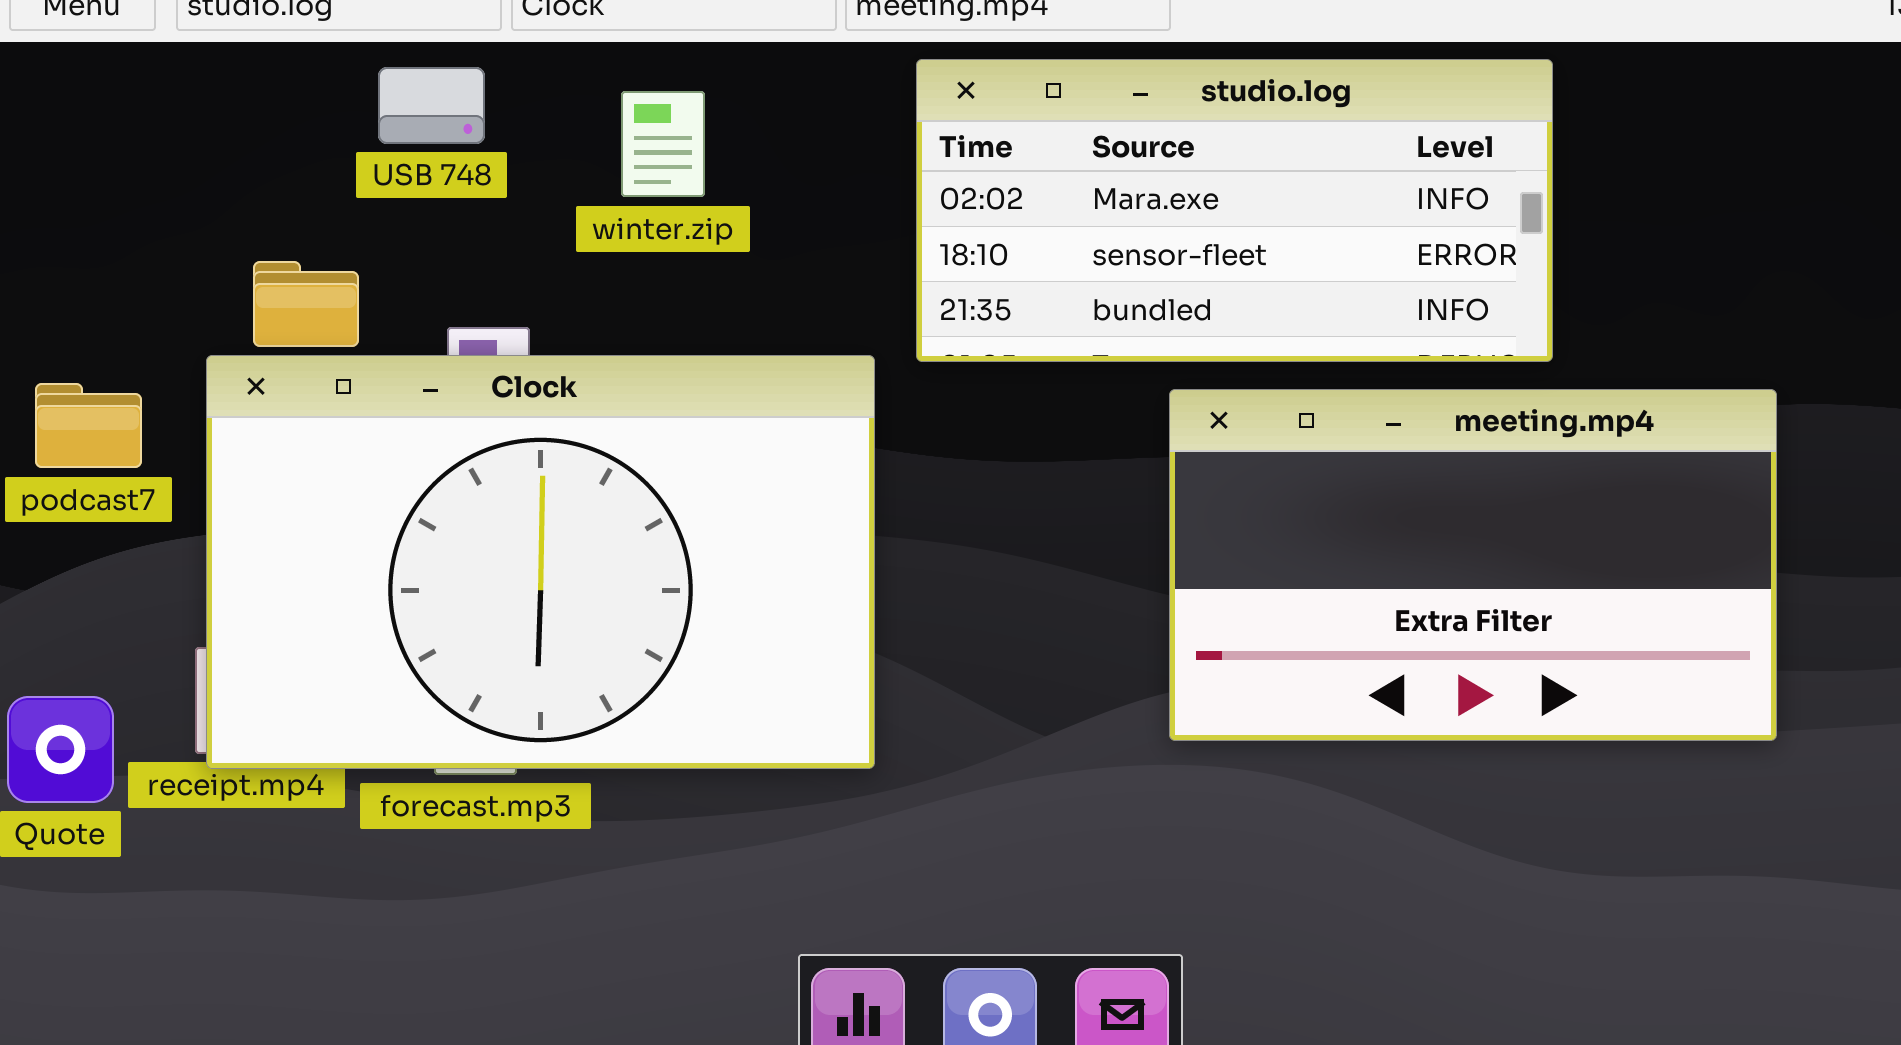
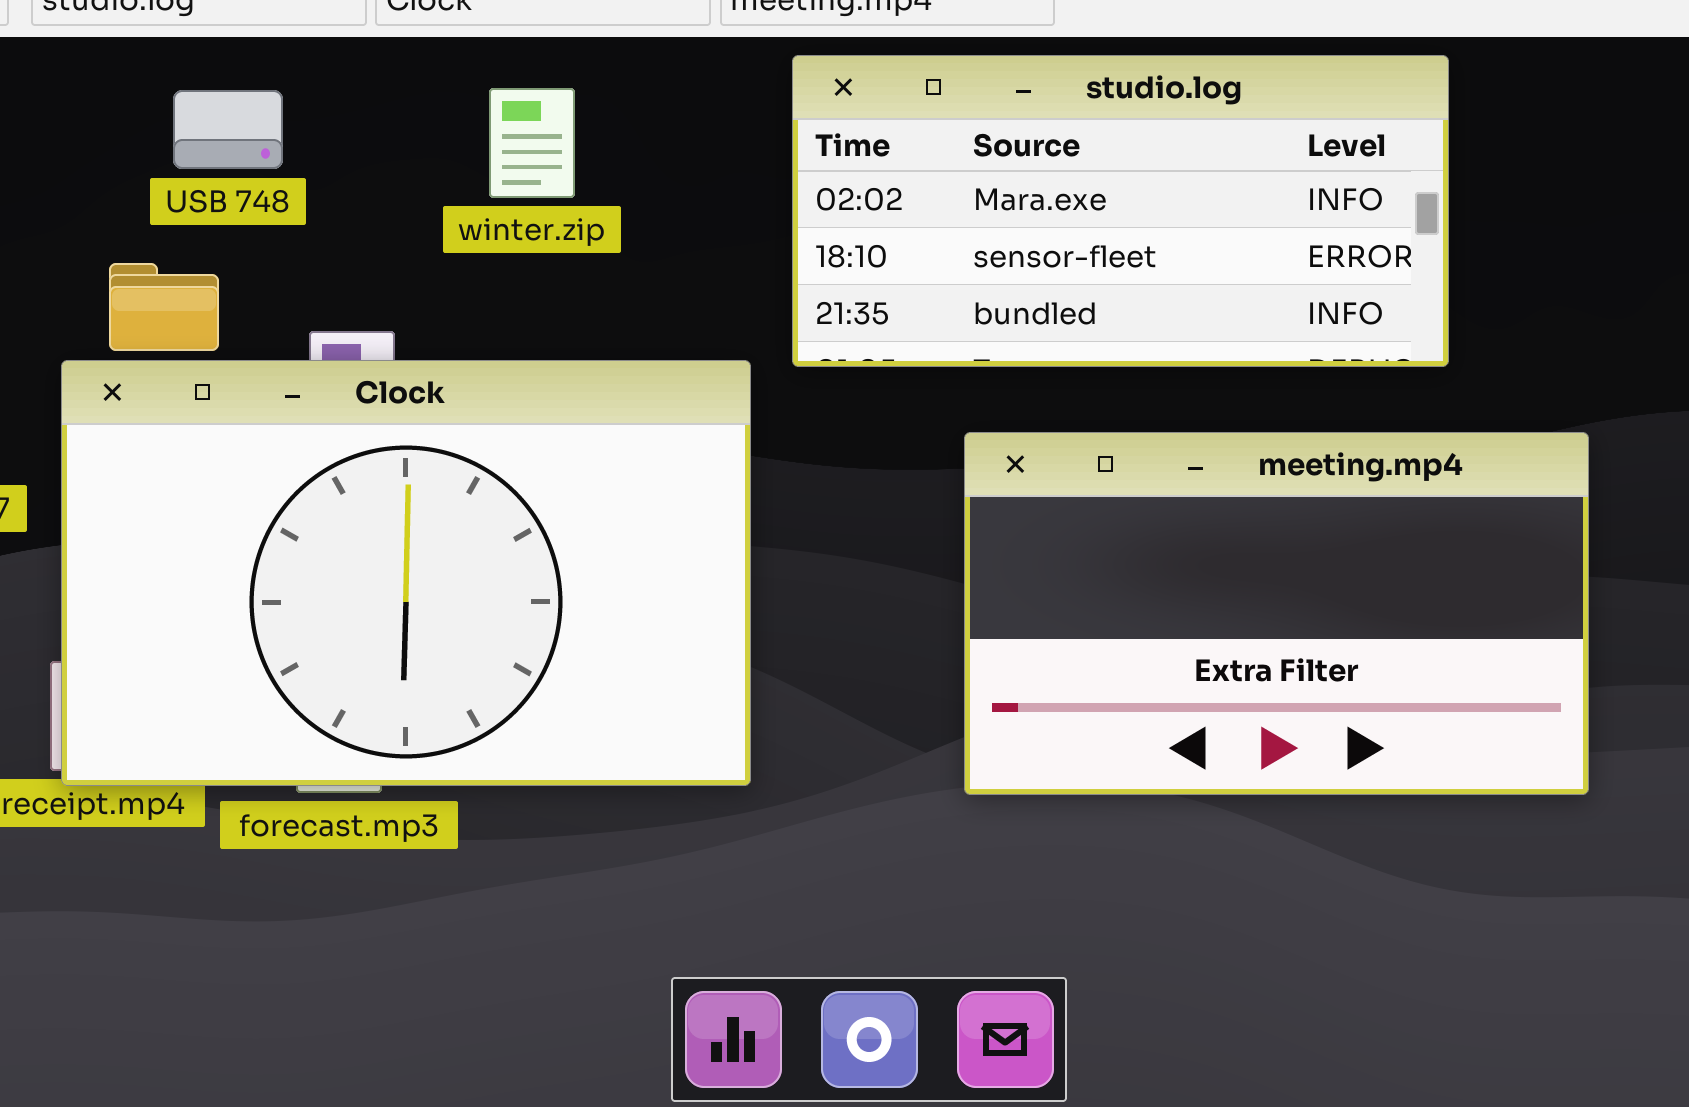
USB 748: [378,67,485,144] -> [173,90,283,169], moved
meeting.mp4: [1169,389,1777,741] -> [964,432,1589,795], moved

